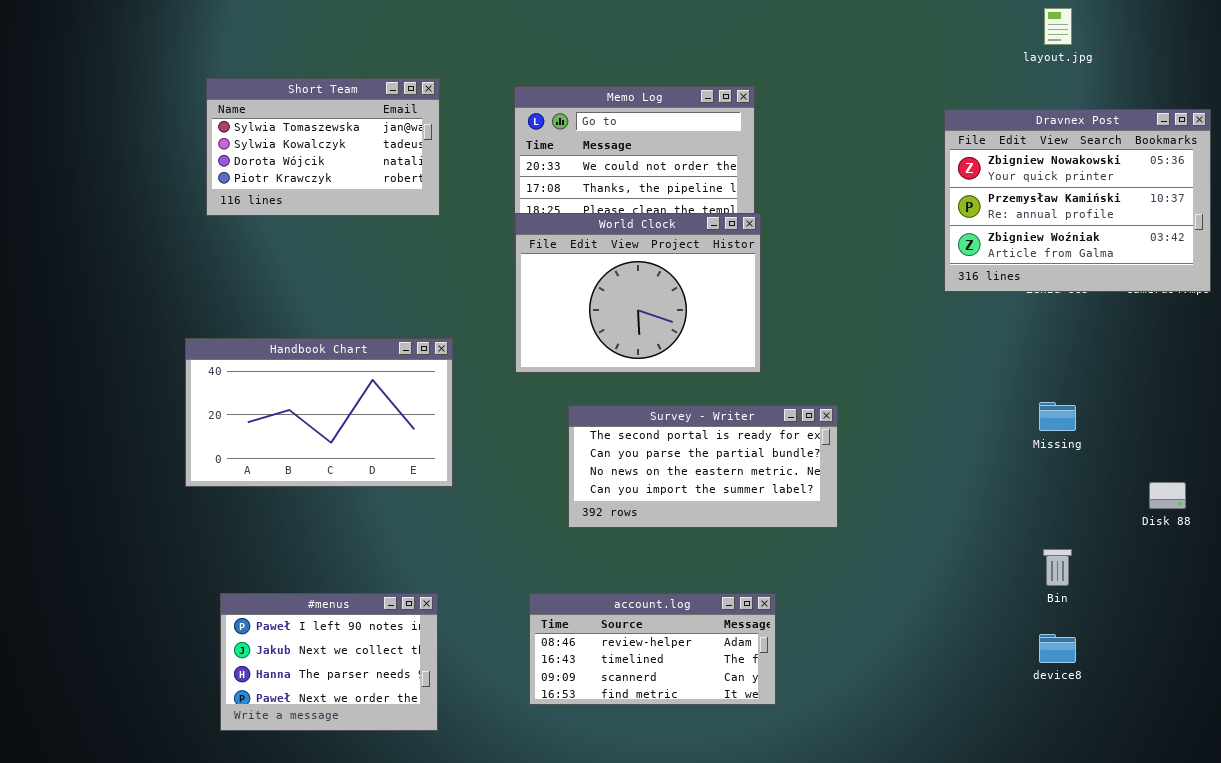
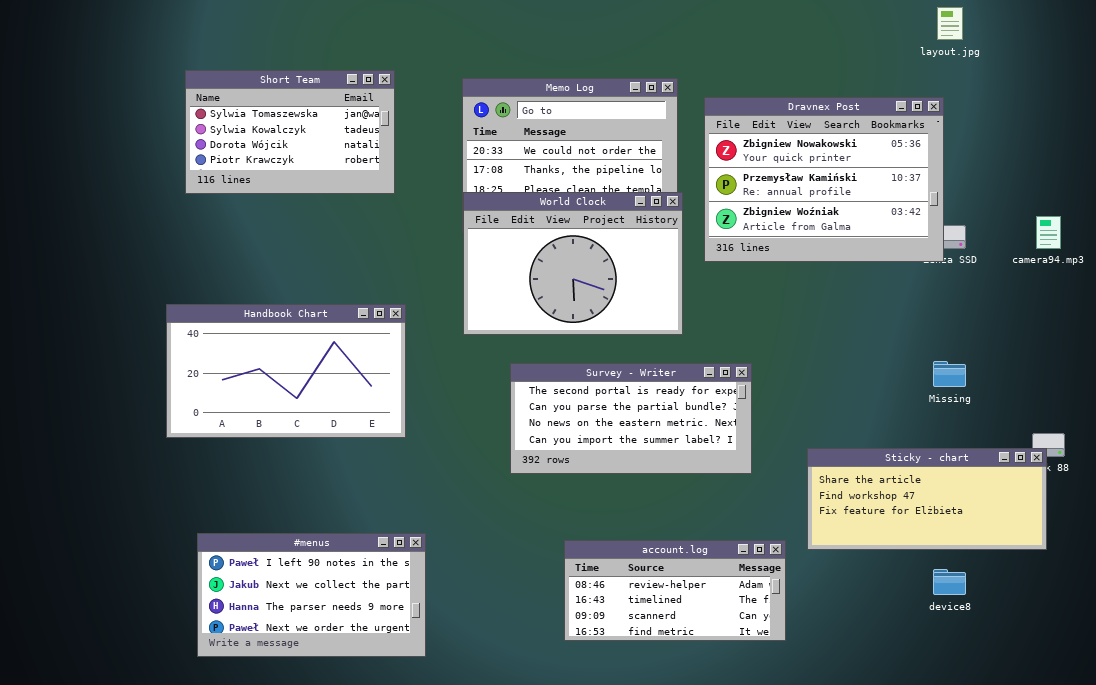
Dravnex Post: [944,109,1211,292] -> [704,97,944,262], moved
Sticky - chart: none -> [807,448,1047,550], opened
#menus: [220,593,438,731] -> [197,533,426,657], resized
account.log: [529,593,776,705] -> [564,540,786,641], moved

